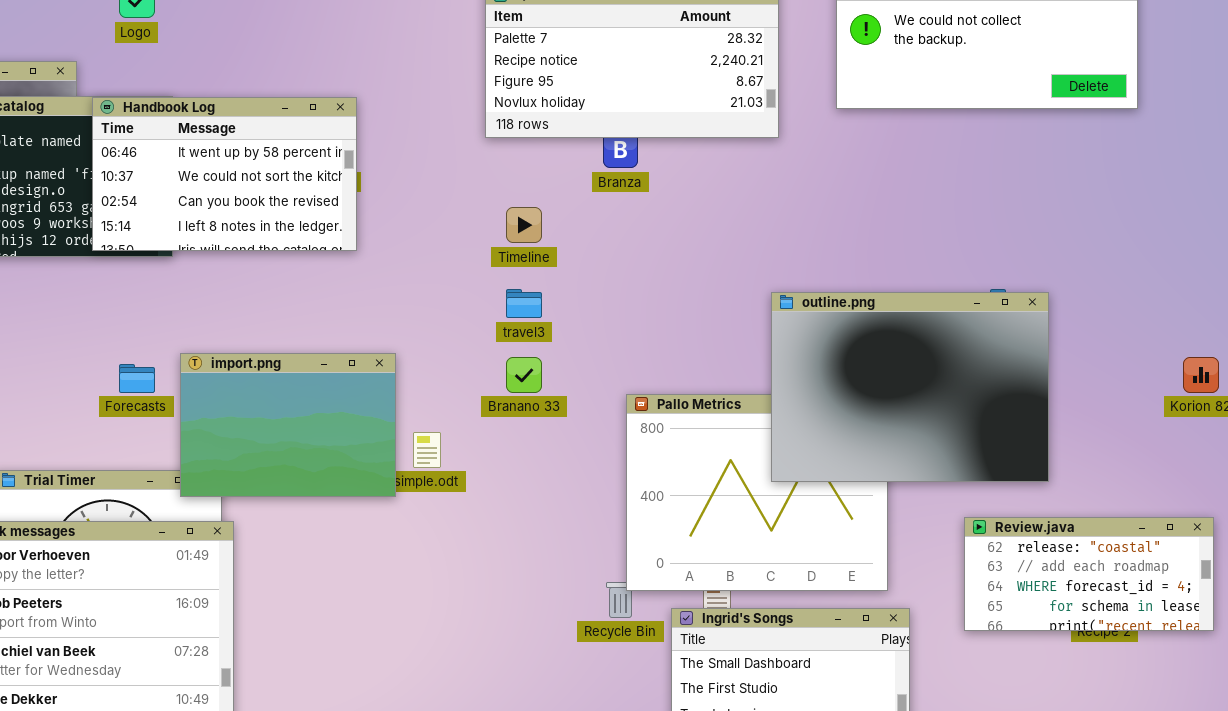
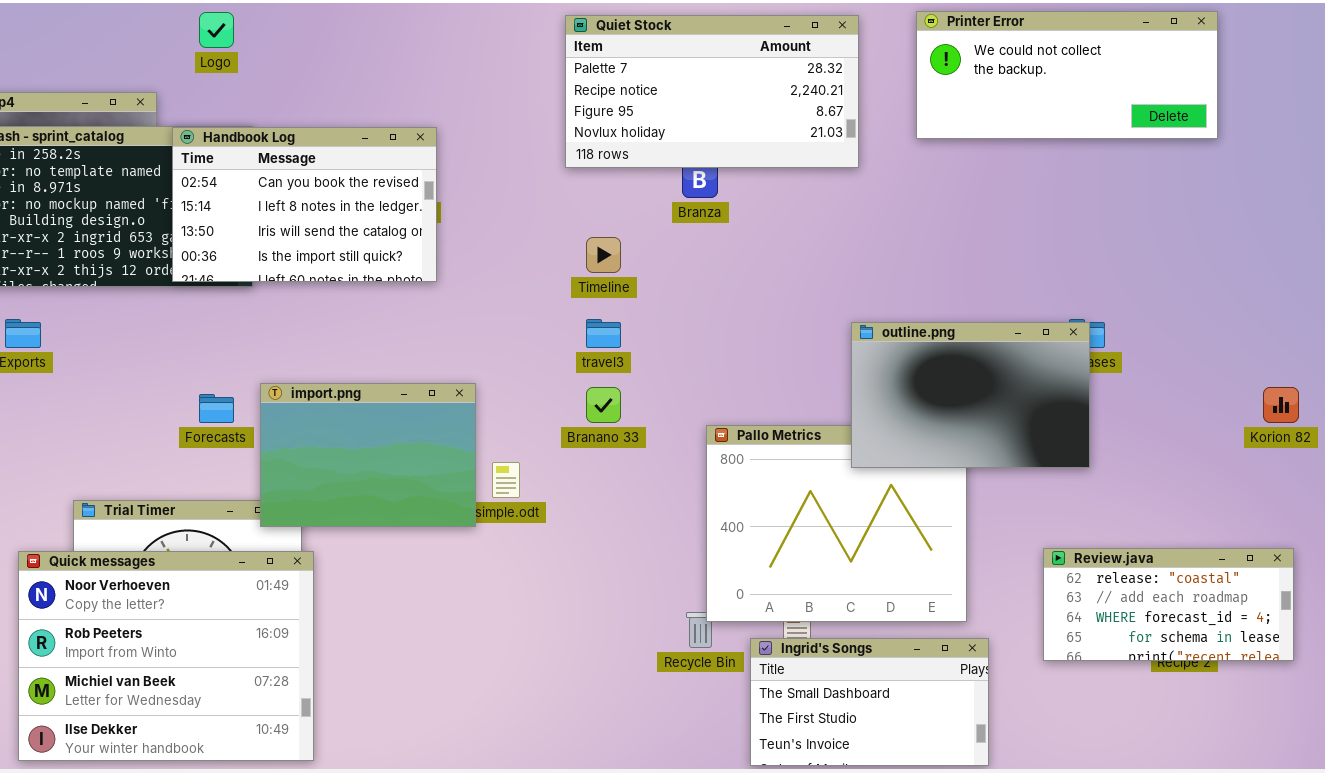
Handbook Log: [92,97,357,251] -> [172,127,437,282], scrolled down 2 rows
outline.png: [771,292,1049,482] -> [851,322,1090,468], resized

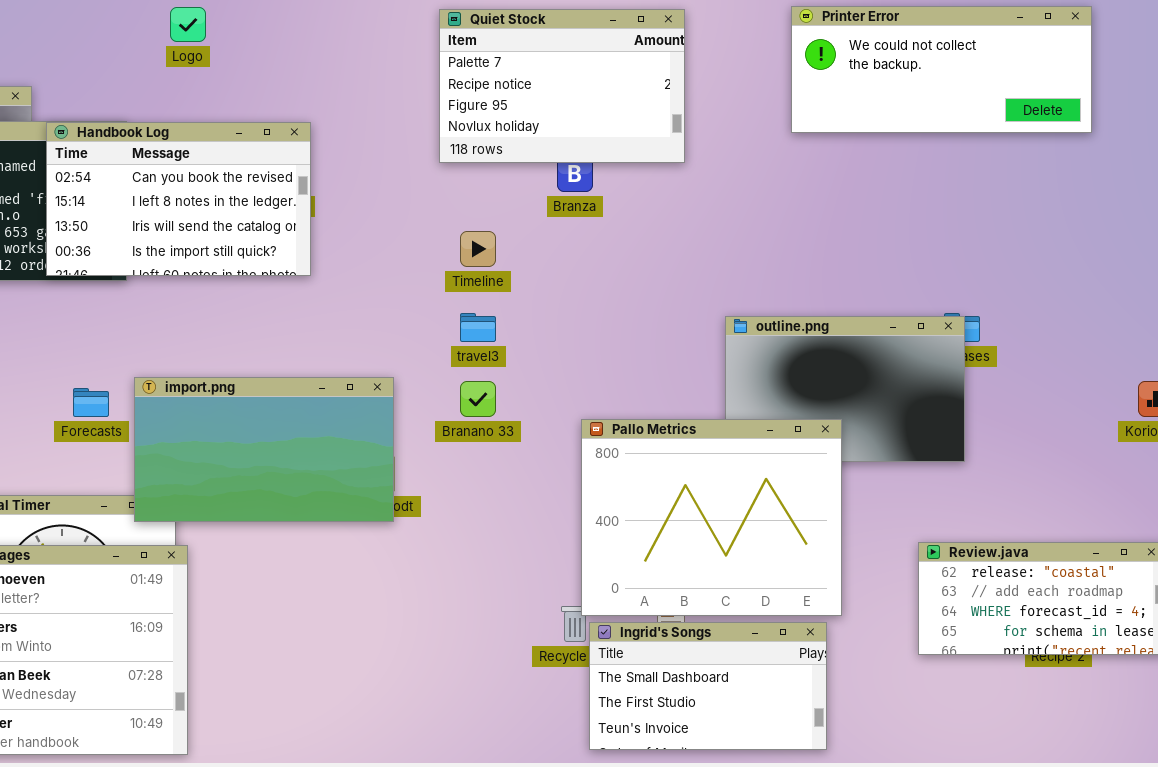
Logo: [199,12,234,48] -> [170,7,206,42], moved
Quiet Stock: [565,15,859,168] -> [439,9,685,163], resized
import.png: [260,383,476,527] -> [134,377,394,522], resized
Pallo Metrics: [706,425,967,622] -> [581,419,842,616], raised
Ingrid's Songs: [750,638,989,766] -> [589,622,827,750], moved

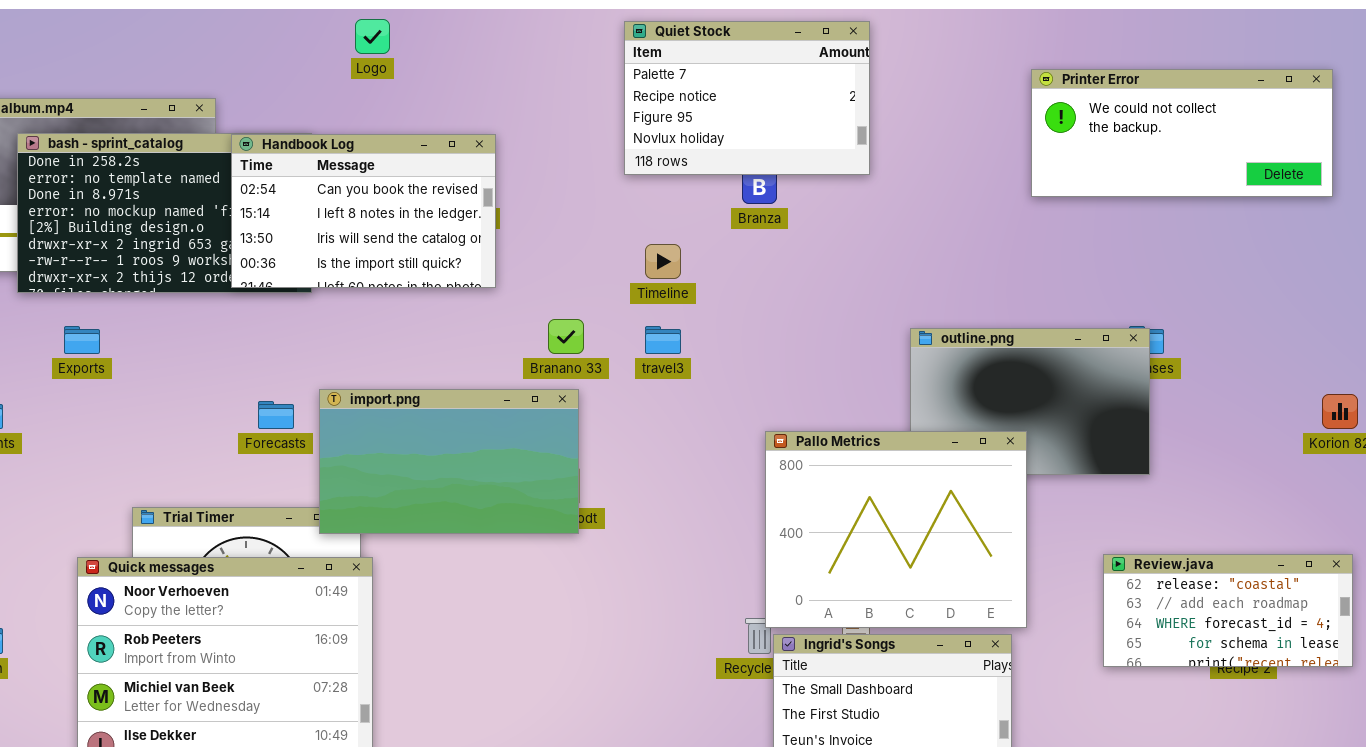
Printer Error: [791,6,1092,133] -> [1031,69,1333,197], moved
Branano 33: [460,381,496,417] -> [548,319,584,354], moved

